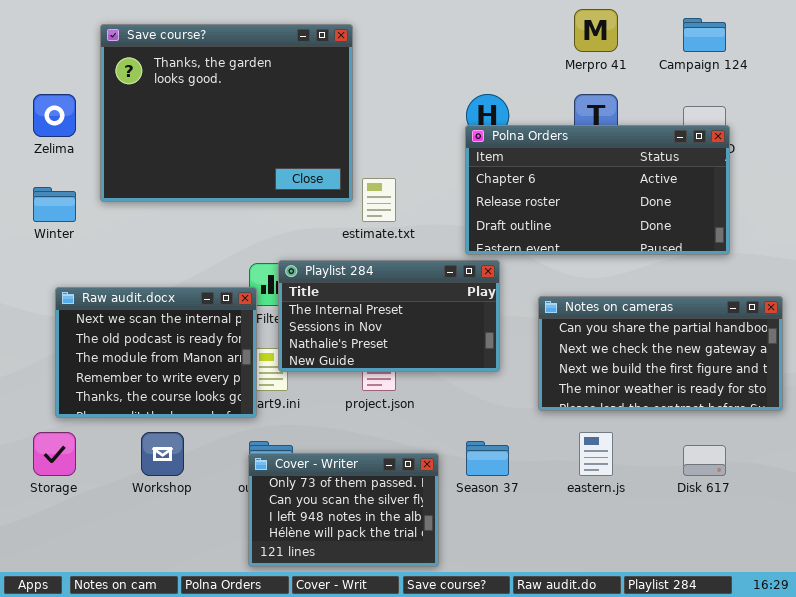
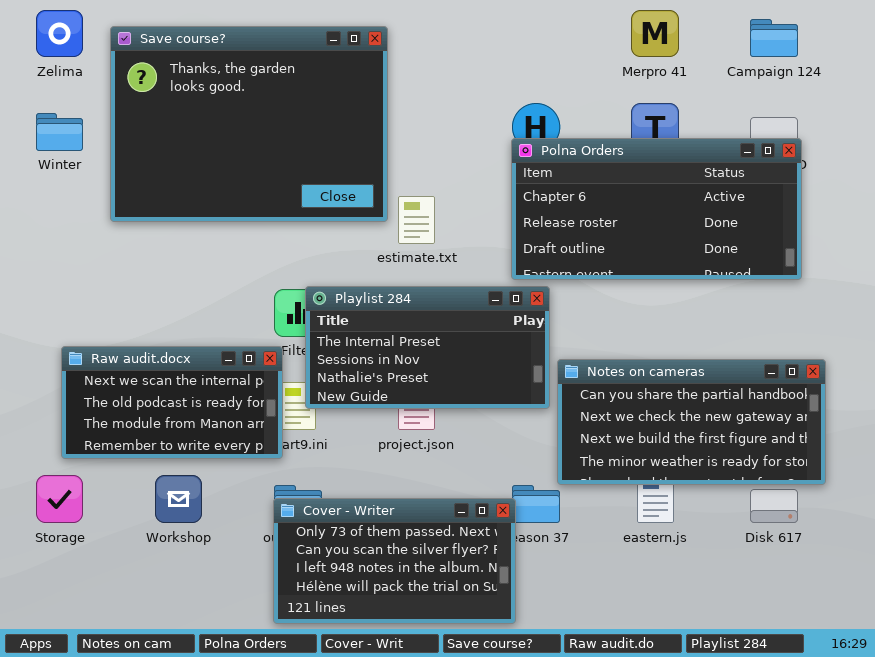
Zelima: [33,94,76,137] -> [36,10,83,57], moved
Winter: [33,187,76,222] -> [36,113,83,151], moved
Raw audit.docx: [55,287,257,418] -> [61,346,283,459], resized
Notes on cameras: [538,296,783,411] -> [557,359,826,485], moved
Cover - Writer: [248,453,439,567] -> [273,498,516,624], resized

